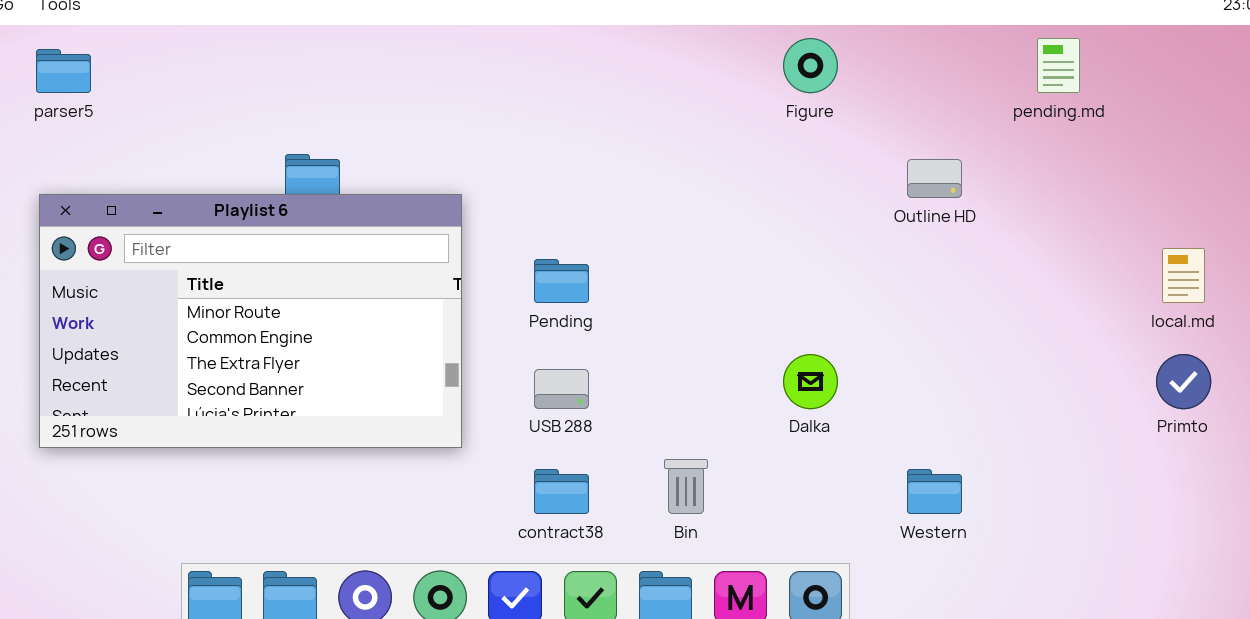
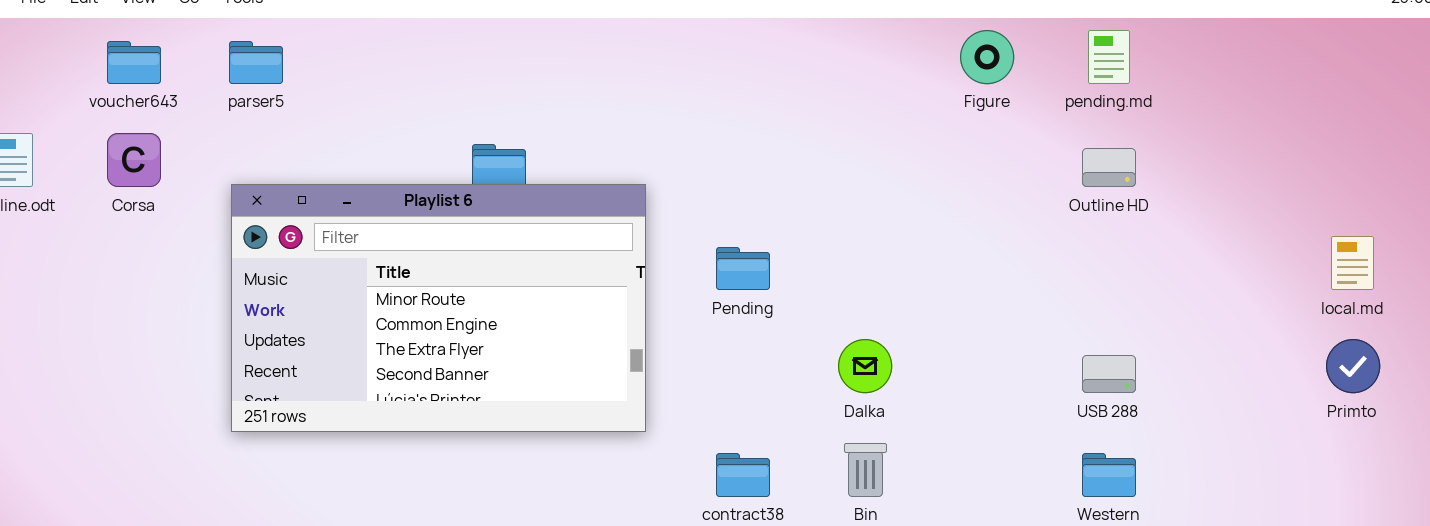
pending.md: [1037,38,1080,93] -> [1088,30,1130,84], moved
Dalka: [783,354,838,409] -> [838,339,892,393], moved
USB 288: [534,369,589,409] -> [1082,355,1136,393], moved

